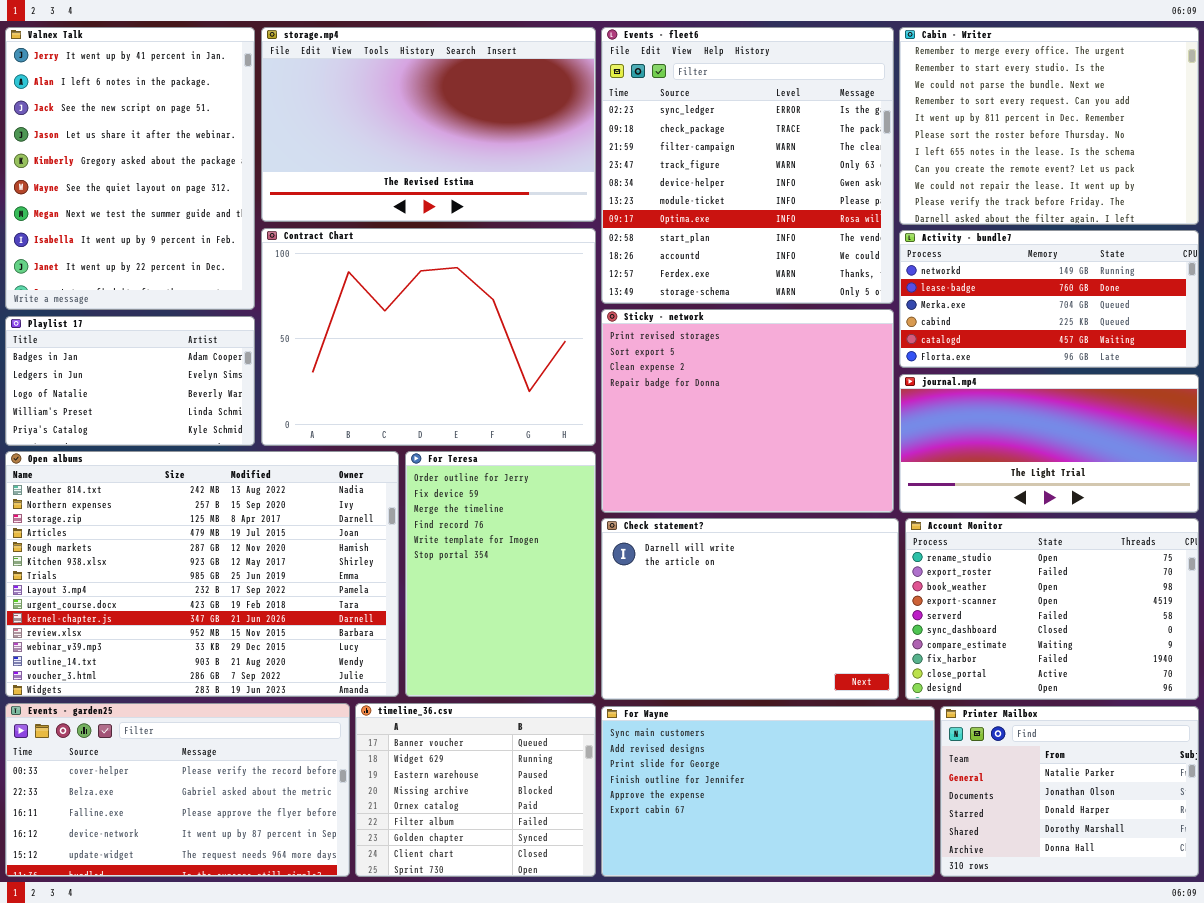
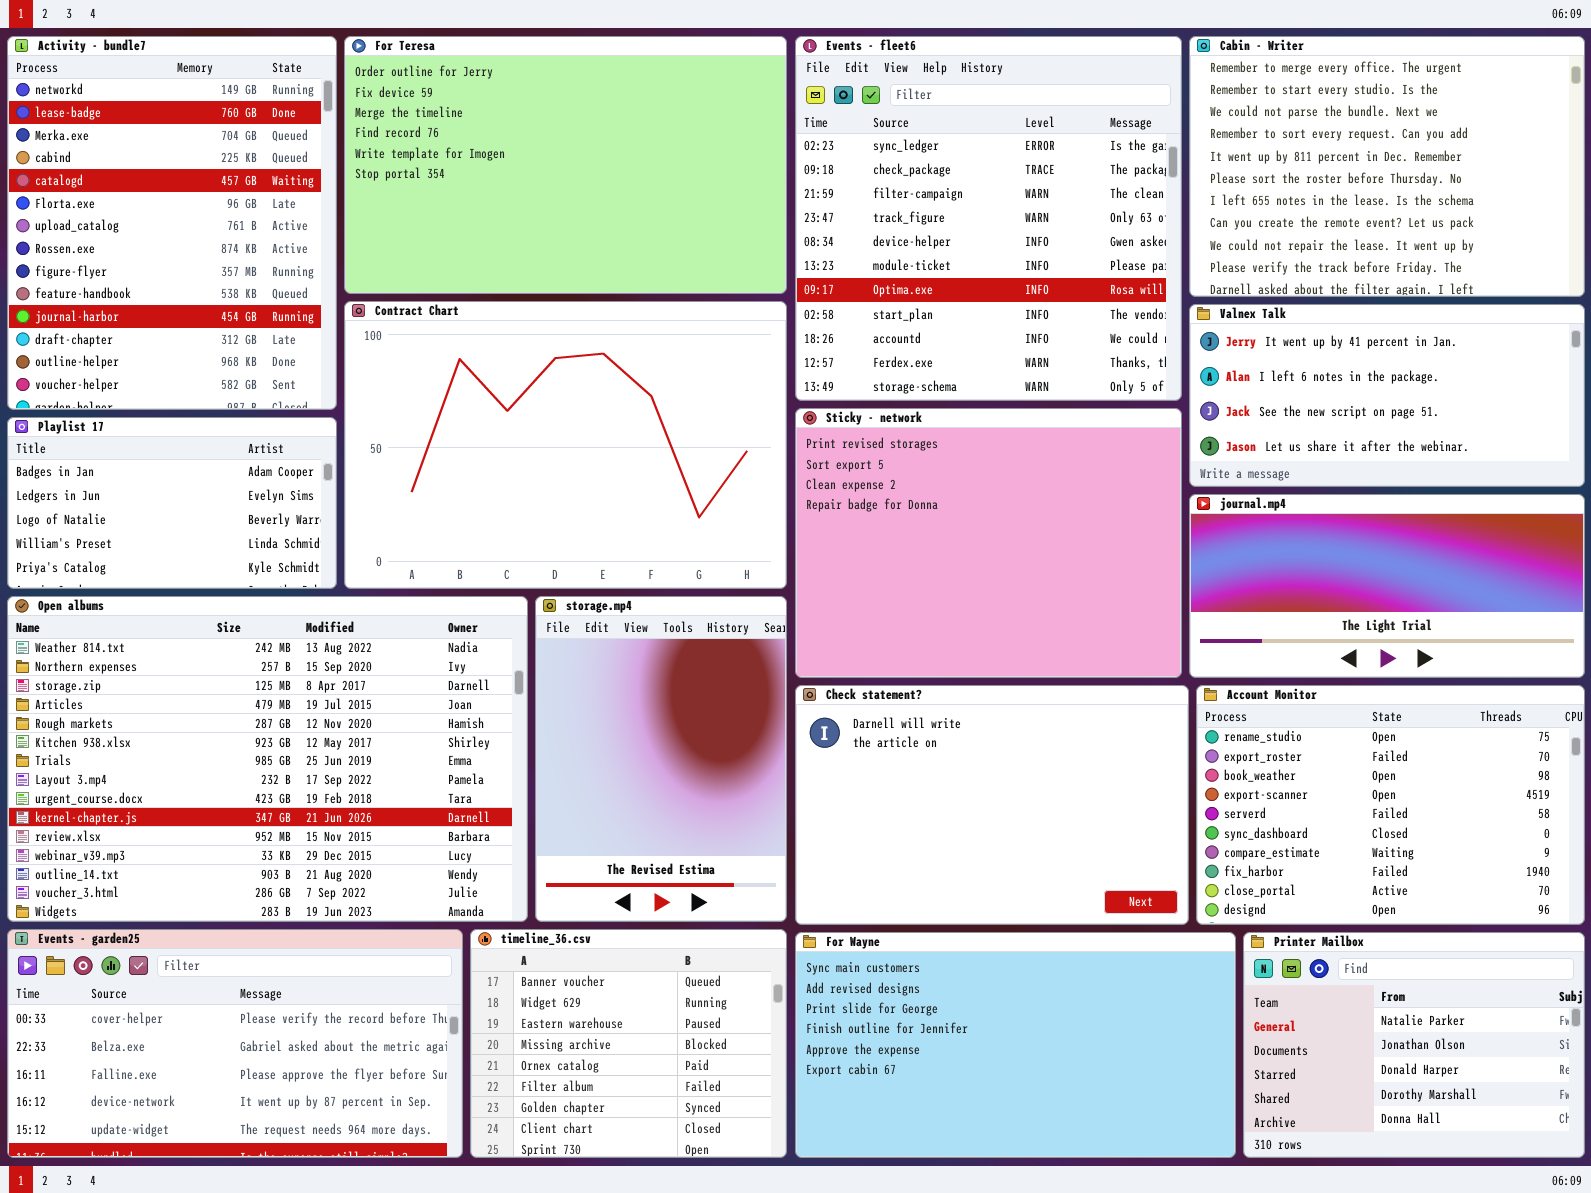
Valnex Talk: [5,27,255,310] -> [1189,304,1585,487], moved, resized
storage.mp4: [261,27,596,222] -> [535,596,787,922], moved, resized
Activity - bundle7: [899,230,1199,368] -> [7,36,337,410], moved, resized
For Teresa: [405,451,596,697] -> [344,36,787,294], moved, resized

